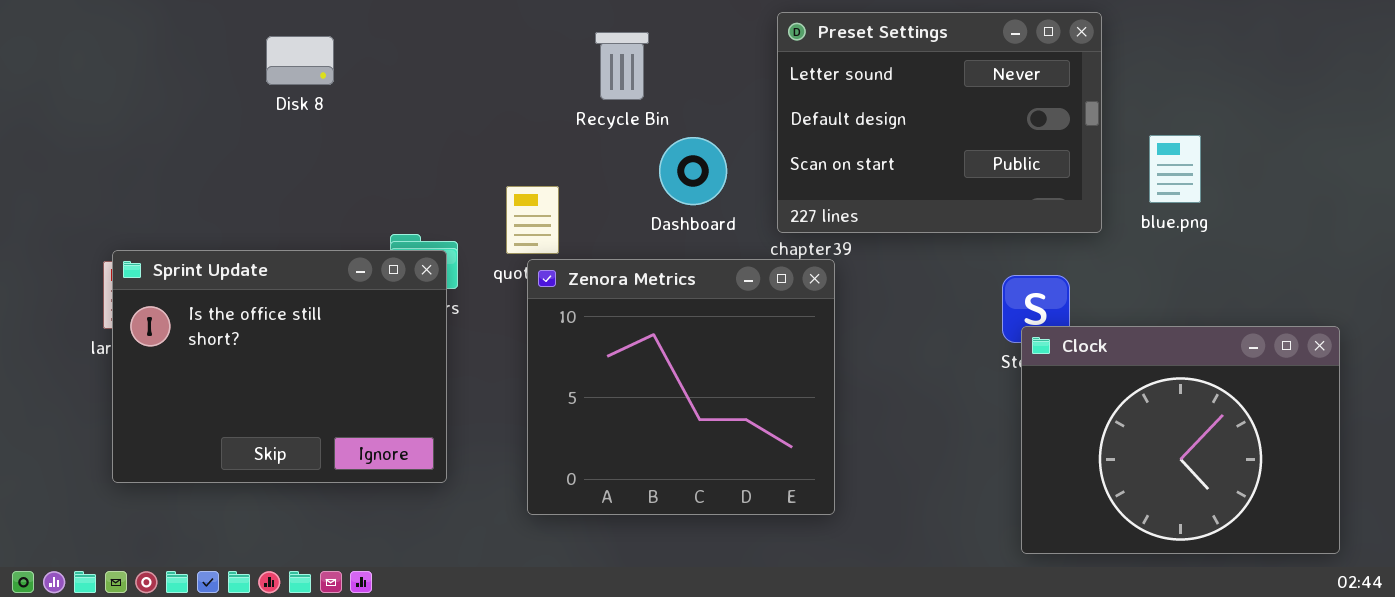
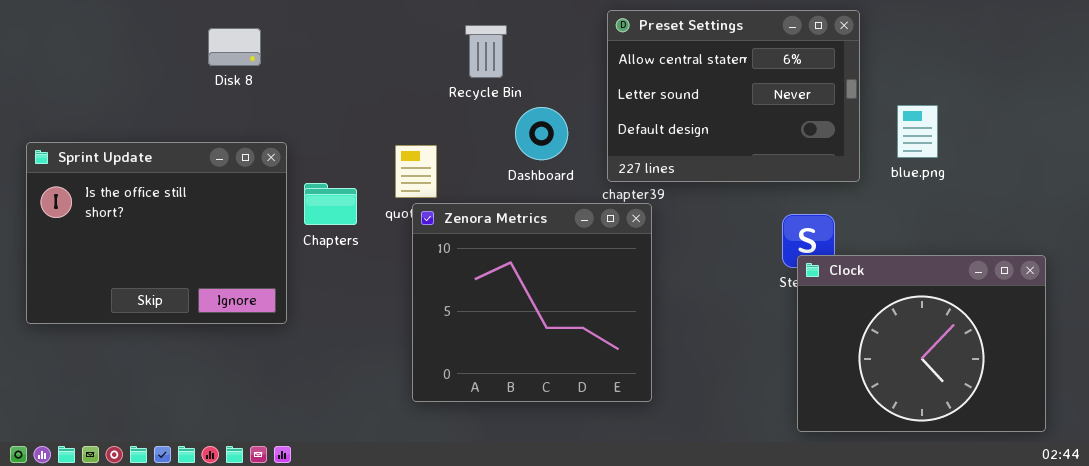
Preset Settings: [777,12,1102,233] -> [607,10,860,182], scrolled up 1 row
Sprint Update: [112,250,447,483] -> [26,142,287,324], moved

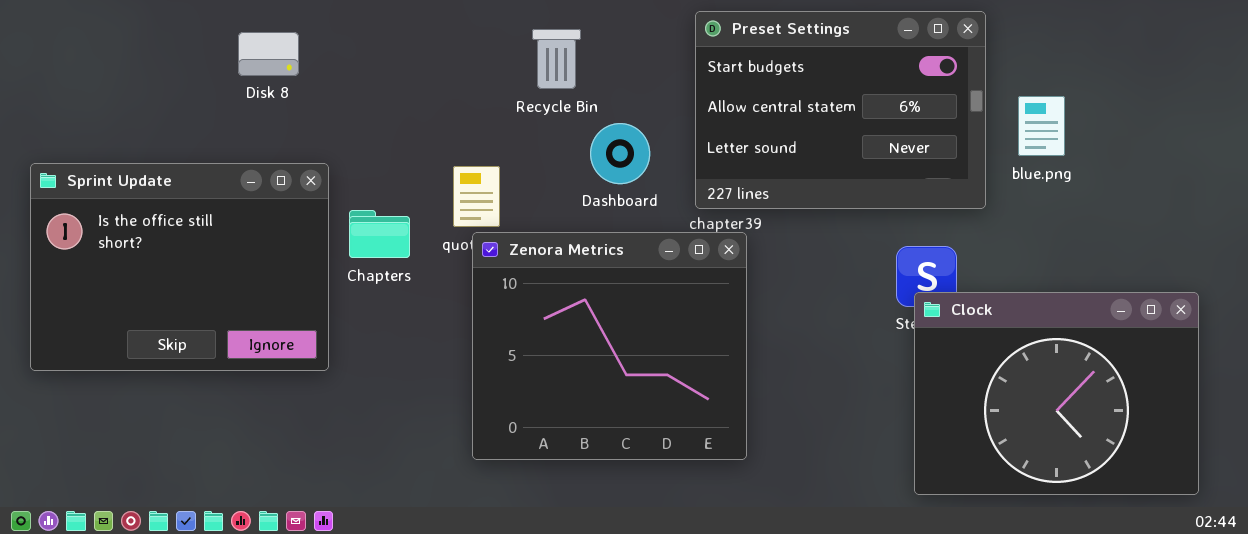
Preset Settings: [607,10,860,182] -> [695,11,986,209], scrolled up 1 row
blue.png: [897,105,938,158] -> [1018,96,1065,156], moved

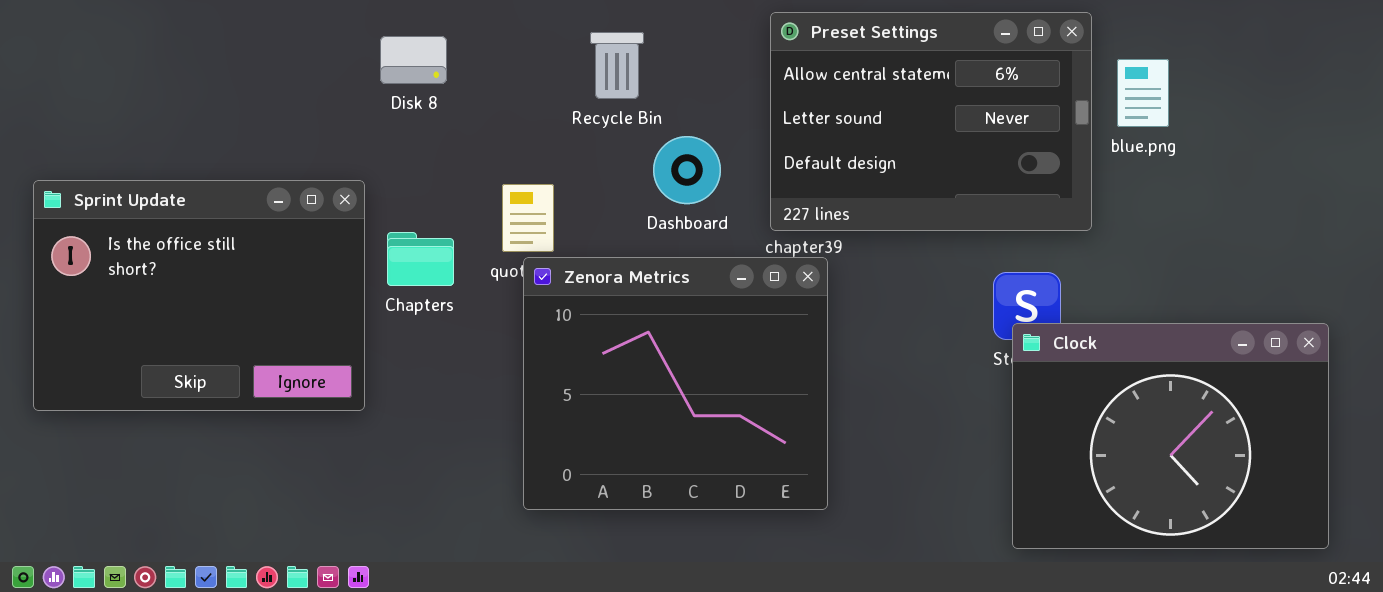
Preset Settings: [695,11,986,209] -> [770,12,1092,231], scrolled down 1 row
Disk 8: [238,32,299,76] -> [380,36,447,84], moved
blue.png: [1018,96,1065,156] -> [1117,59,1169,127], moved

